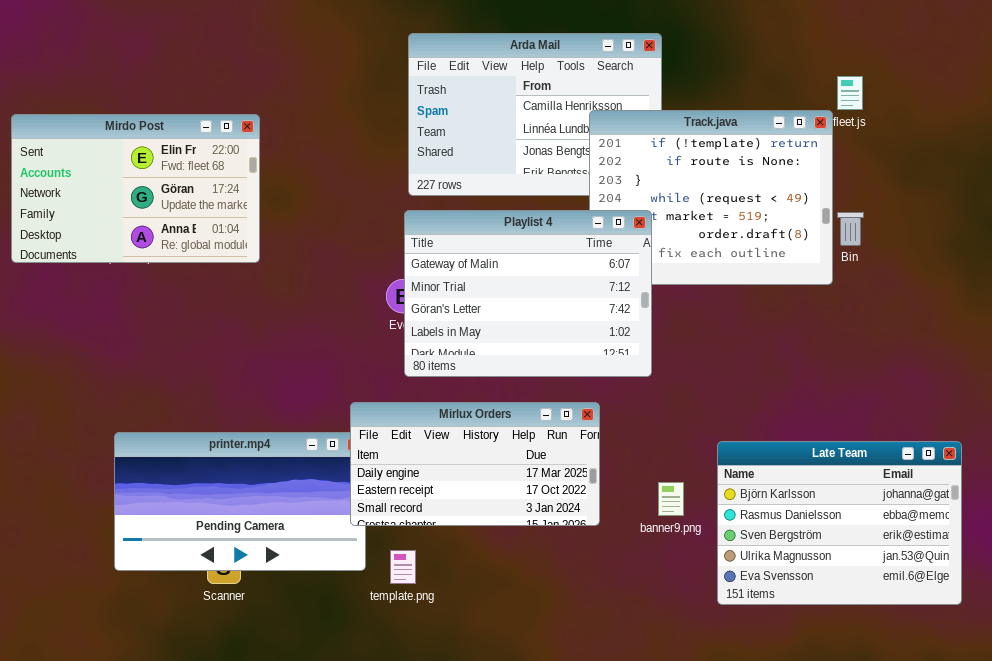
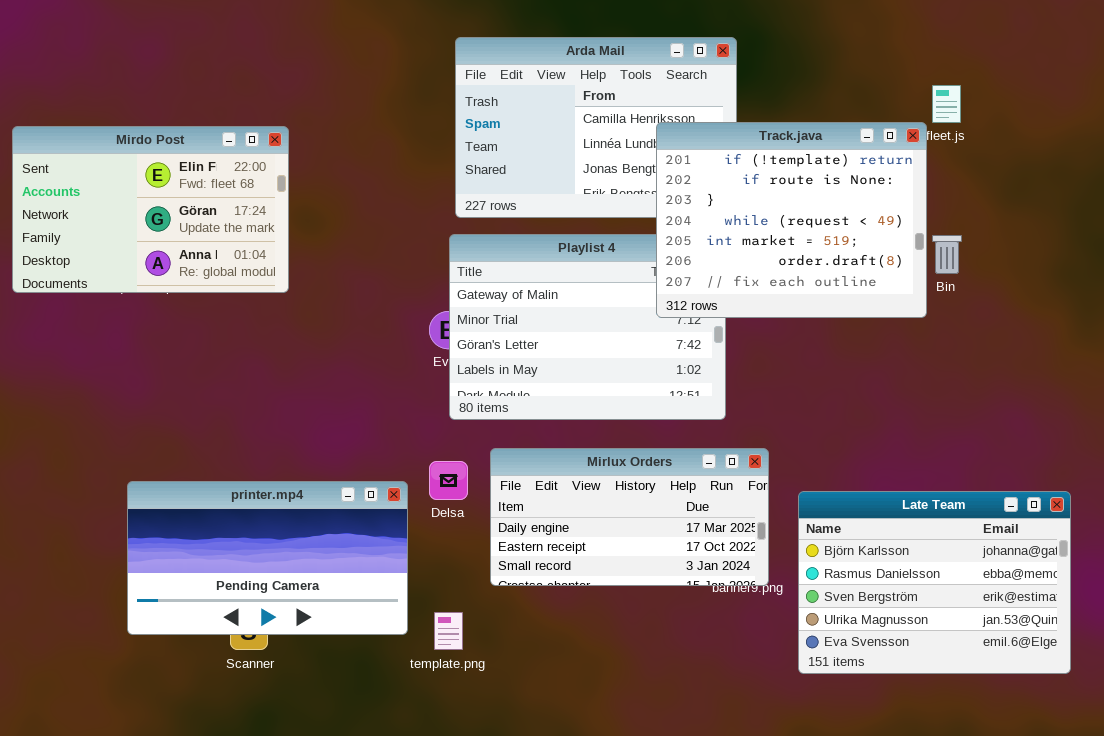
Track.java: [589,110,833,285] -> [656,122,927,318], raised
Mirlux Orders: [350,402,600,526] -> [490,448,769,586], moved

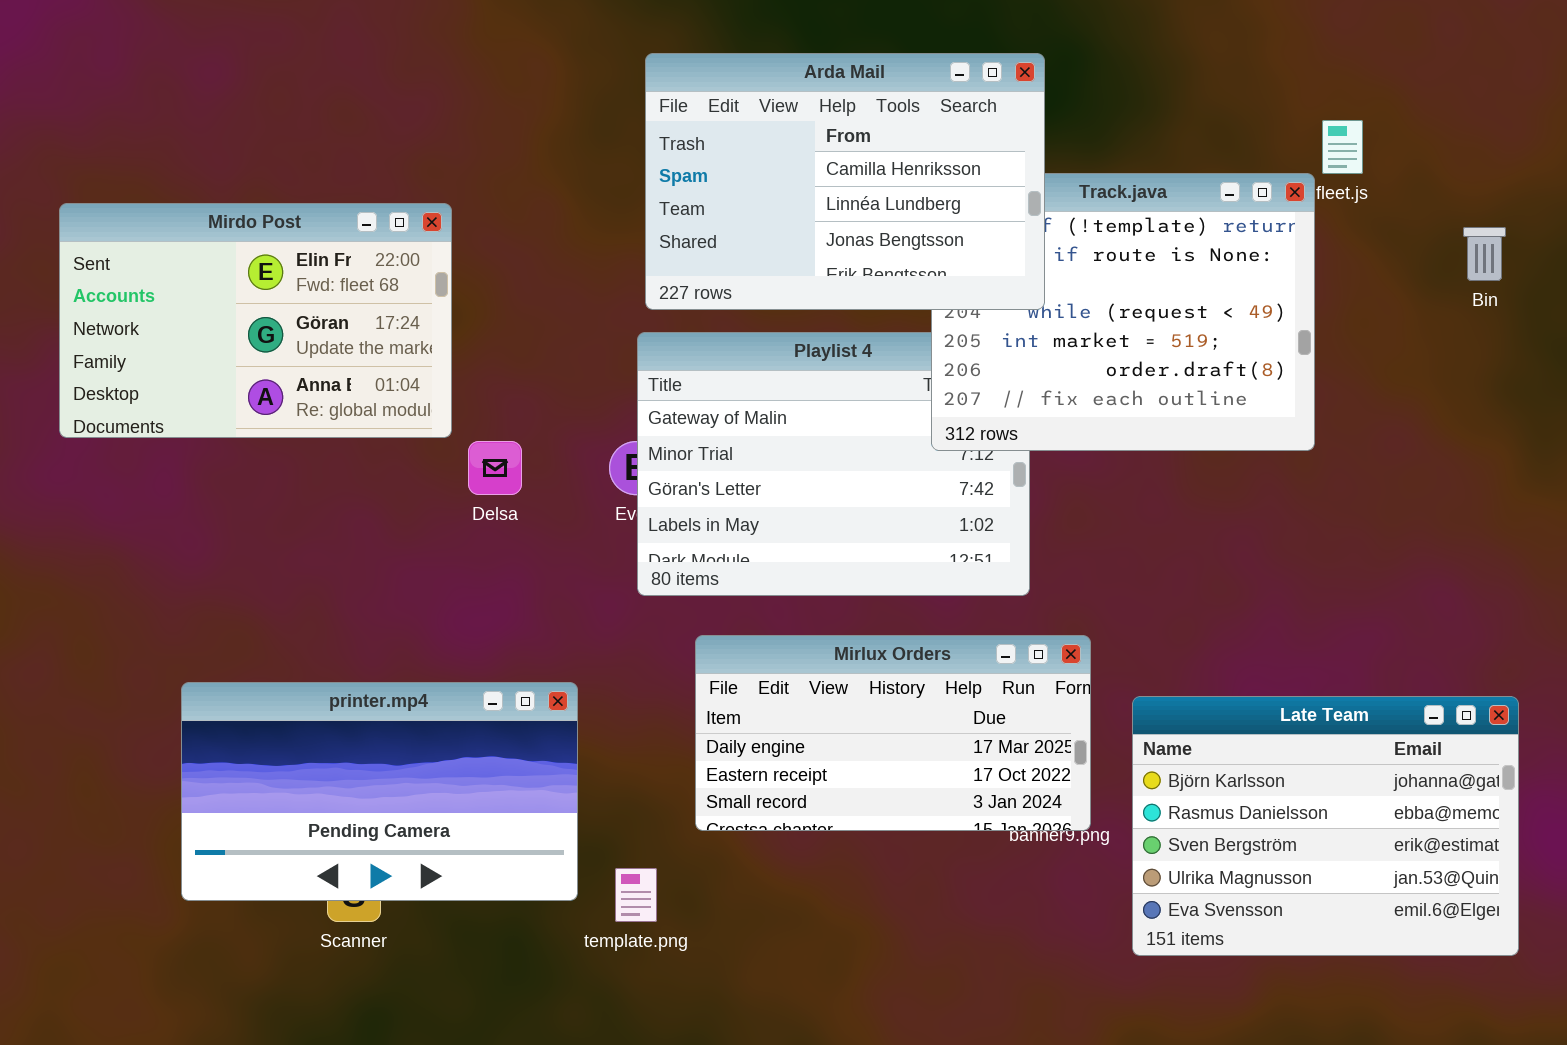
Arda Mail: [455,37,737,218] -> [645,53,1045,310], raised
Mirdo Post: [12,126,289,293] -> [59,203,452,438], moved
Bin: [932,235,962,274] -> [1463,227,1506,281], moved
Delsa: [429,461,468,500] -> [468,441,522,495], moved

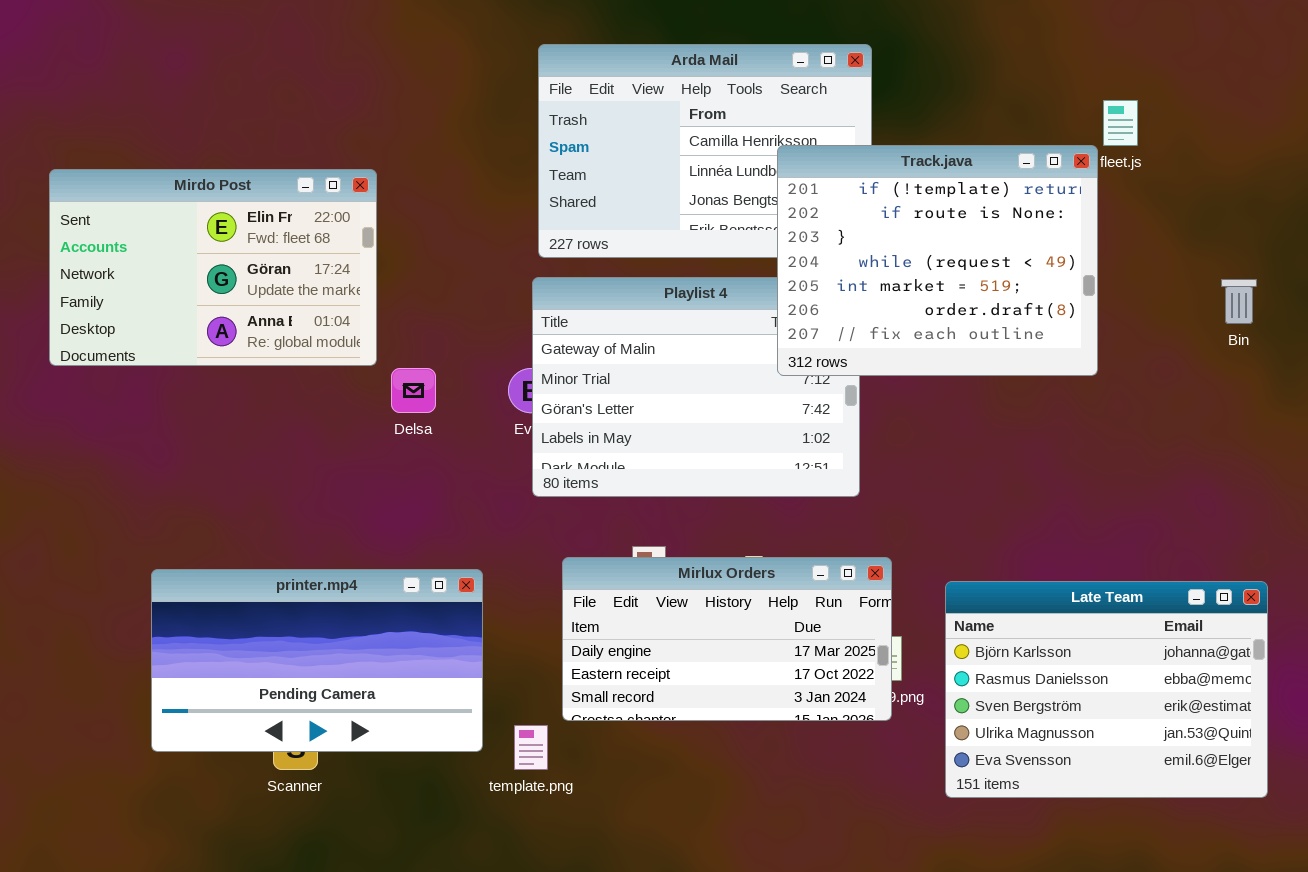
Track.java: [931,173,1315,451] -> [777,145,1098,376], raised
Bin: [1463,227,1506,281] -> [1221,279,1257,324], moved
Mirlux Orders: [695,635,1091,831] -> [562,557,892,721], moved

